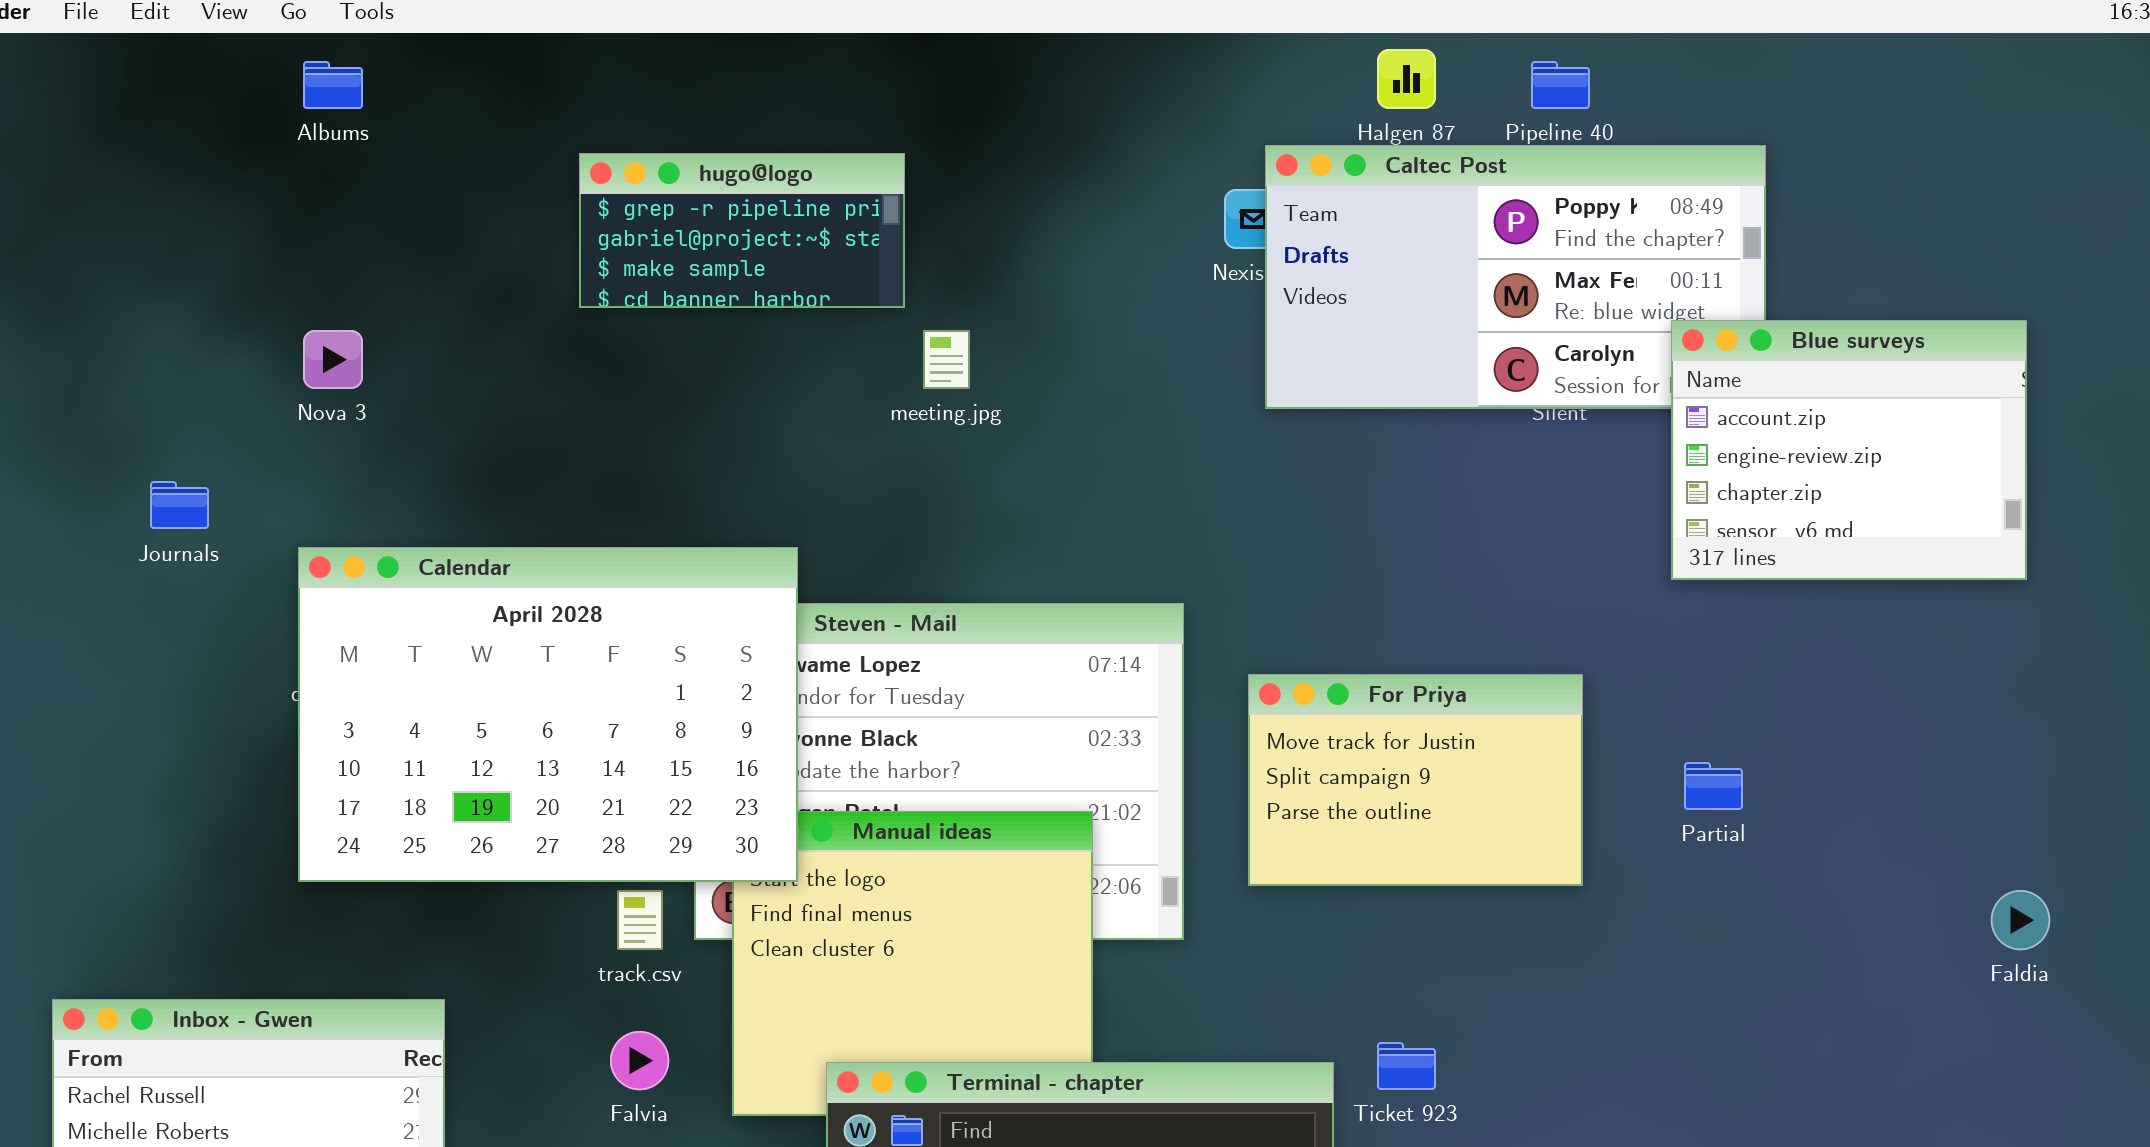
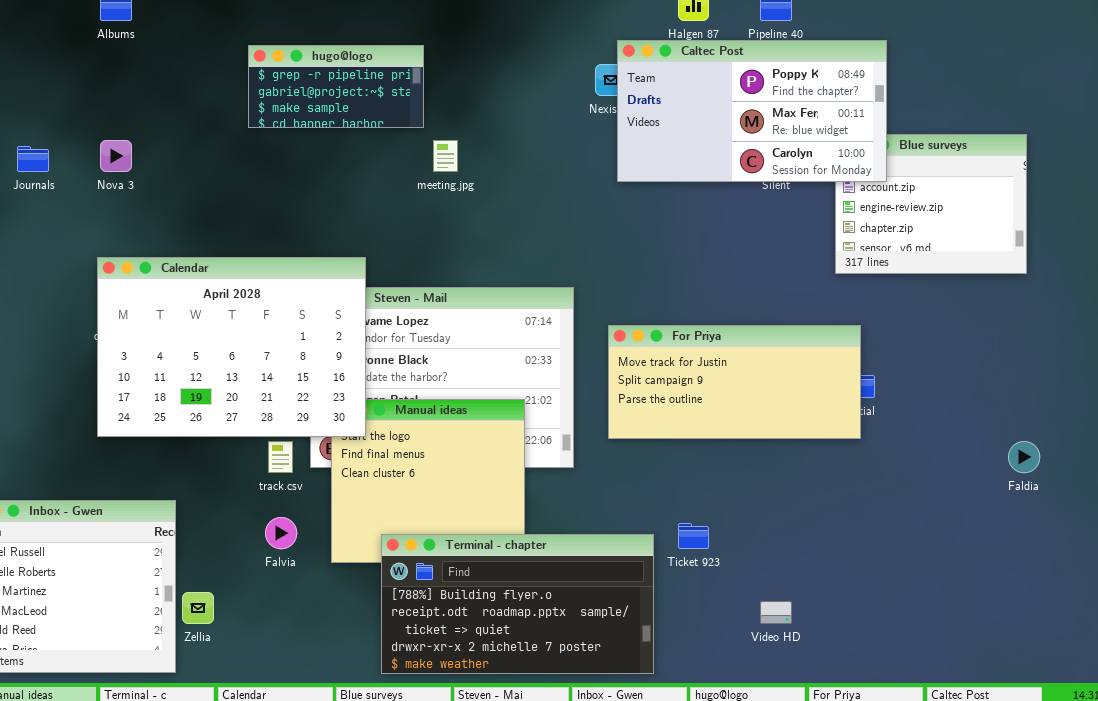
Caltec Post: [1265,145,1766,409] -> [617,40,887,182], raised
Journals: [150,481,209,529] -> [17,146,49,172], moved
For Priya: [1248,674,1583,886] -> [608,325,861,439], resized

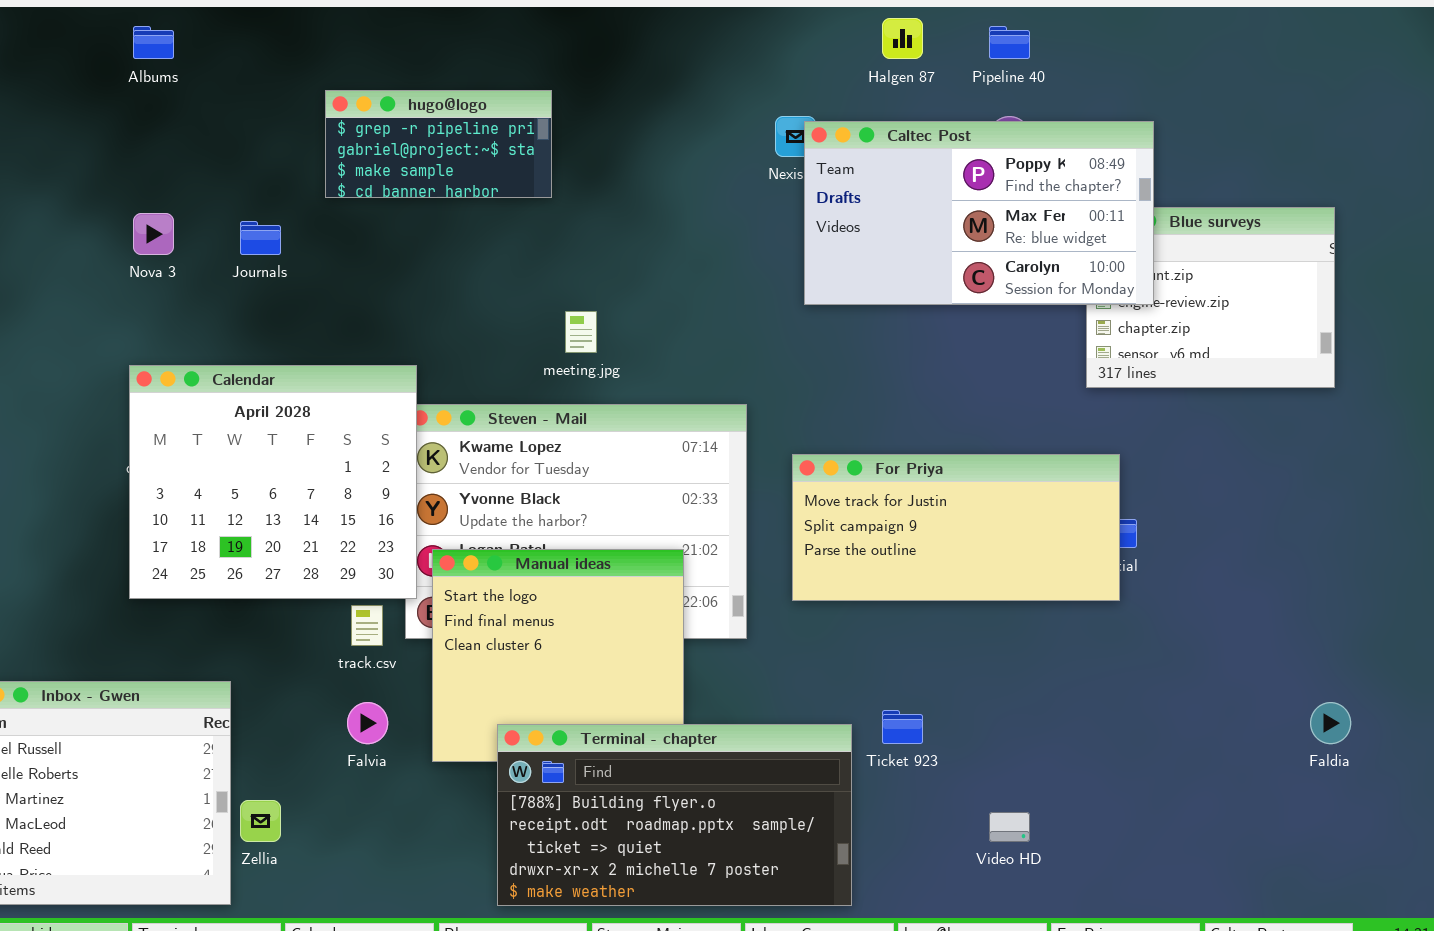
Caltec Post: [617,40,887,182] -> [804,121,1154,305], moved
meeting.jpg: [433,140,458,172] -> [565,311,597,353], moved
Journals: [17,146,49,172] -> [240,221,281,255], moved
Calendar: [97,257,366,437] -> [129,365,417,599], resized
Faldia: [1008,441,1040,473] -> [1310,702,1351,744], moved

